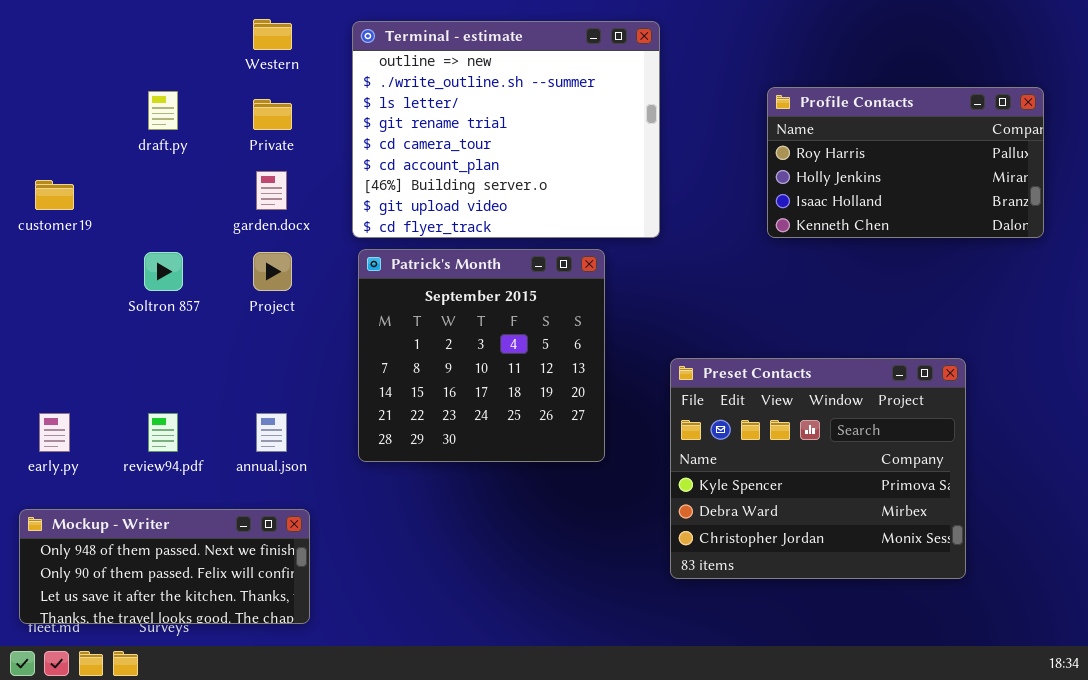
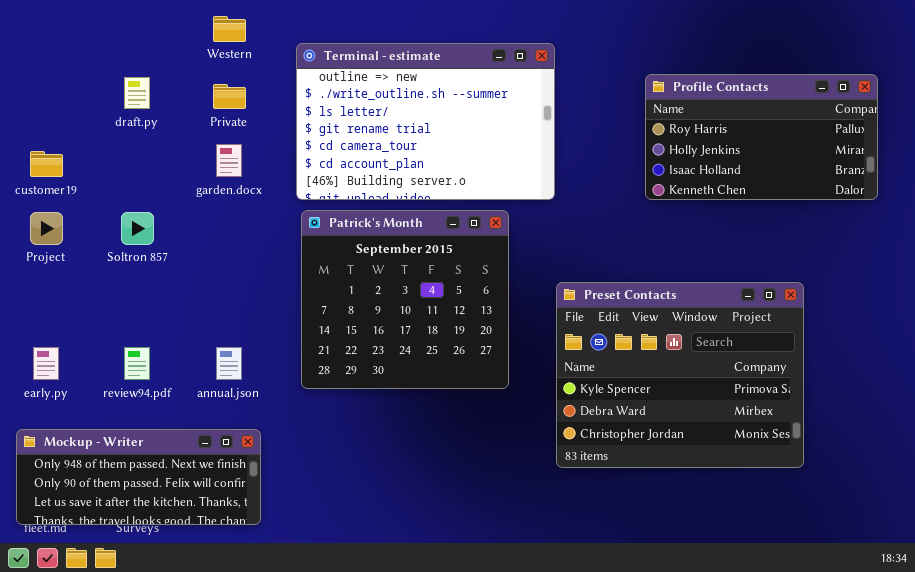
Terminal - estimate: [352,21,660,238] -> [296,43,555,200], resized
Project: [253,252,292,291] -> [30,212,63,245], moved
Preset Contacts: [670,358,966,579] -> [556,282,804,468], moved

